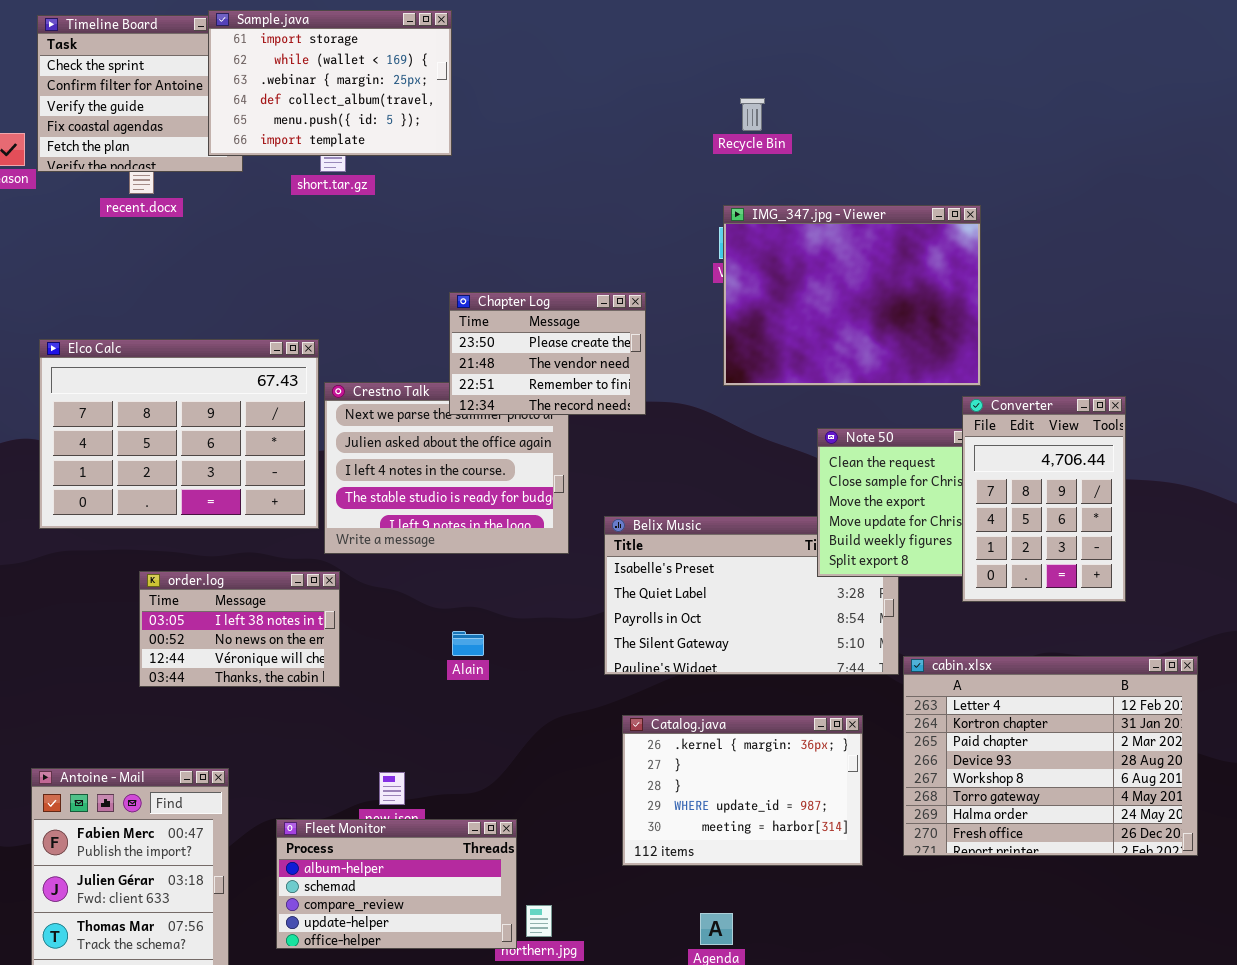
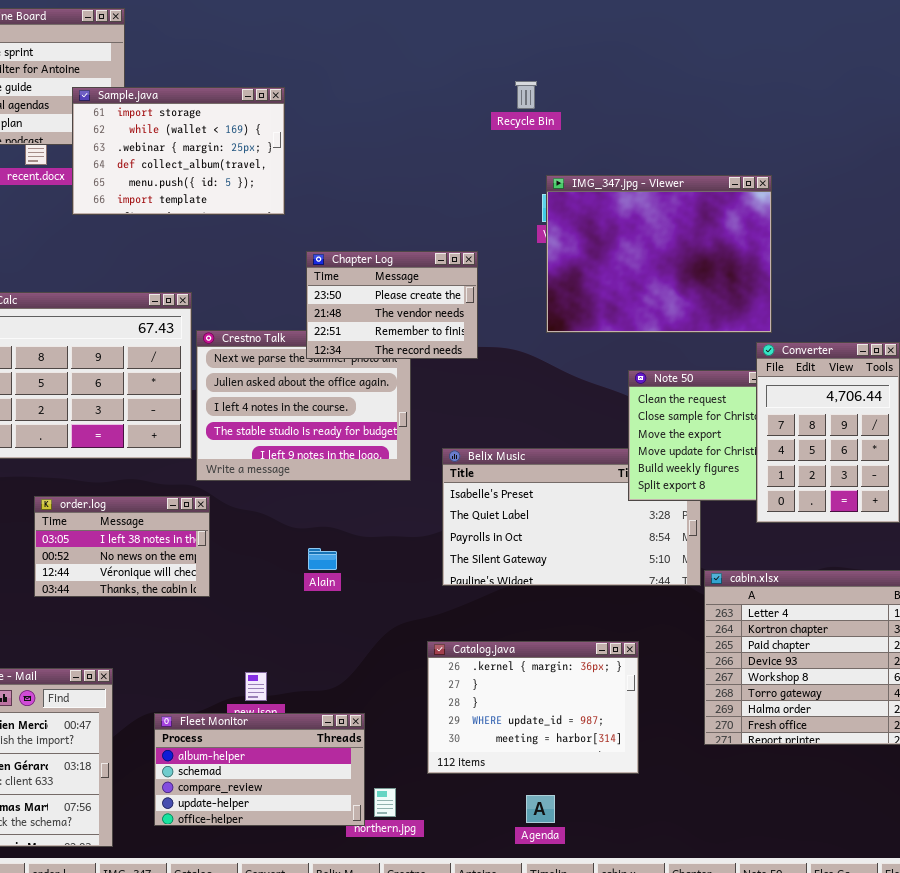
Sample.java: [208,10,452,156] -> [72,87,285,215], moved
Recycle Bin: [740,98,765,131] -> [515,81,537,109], moved
Catalog.java: [622,715,863,866] -> [427,641,639,774], moved

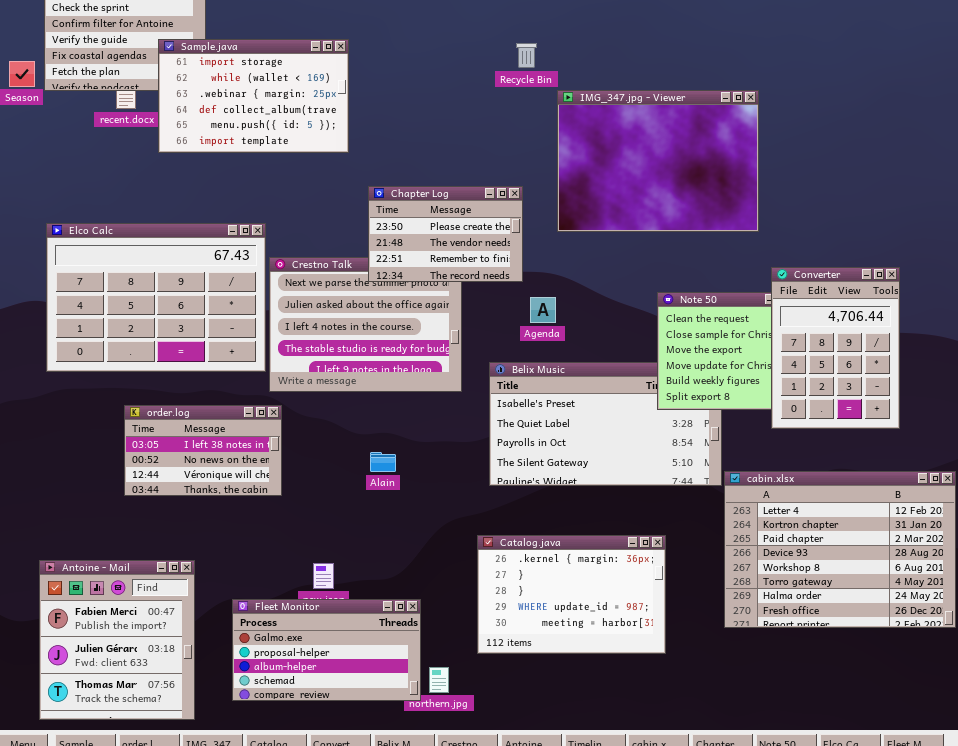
Recycle Bin: [515,81,537,109] -> [516,43,537,68], moved
IMG_347.jpg - Viewer: [546,175,772,333] -> [557,90,759,232], moved
Fleet Monitor: [154,713,365,826] -> [232,599,421,701], scrolled up 2 rows
Agenda: [526,795,555,823] -> [530,297,556,323], moved

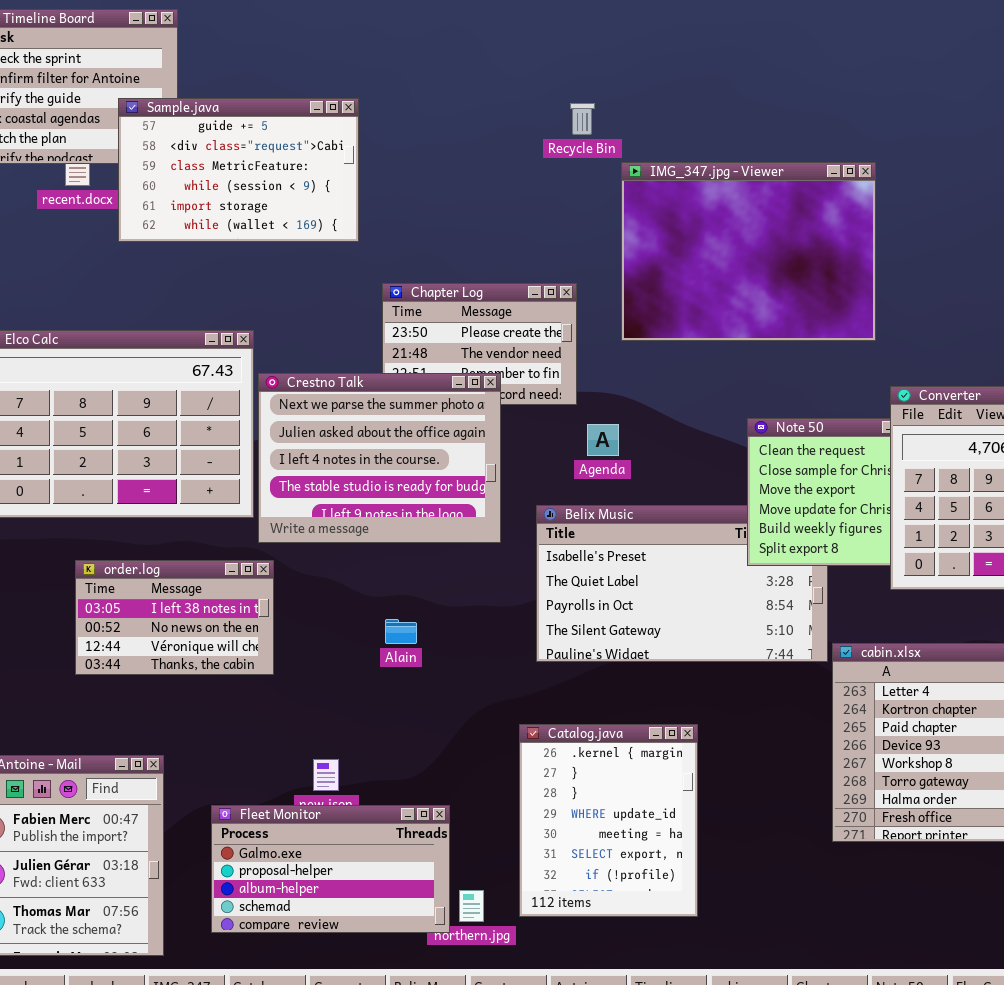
Sample.java: [158,39,349,153] -> [118,98,359,242], scrolled up 4 rows
Crestno Talk: [269,257,462,392] -> [258,373,501,543], raised
Catalog.java: [477,535,666,654] -> [519,724,698,917], resized

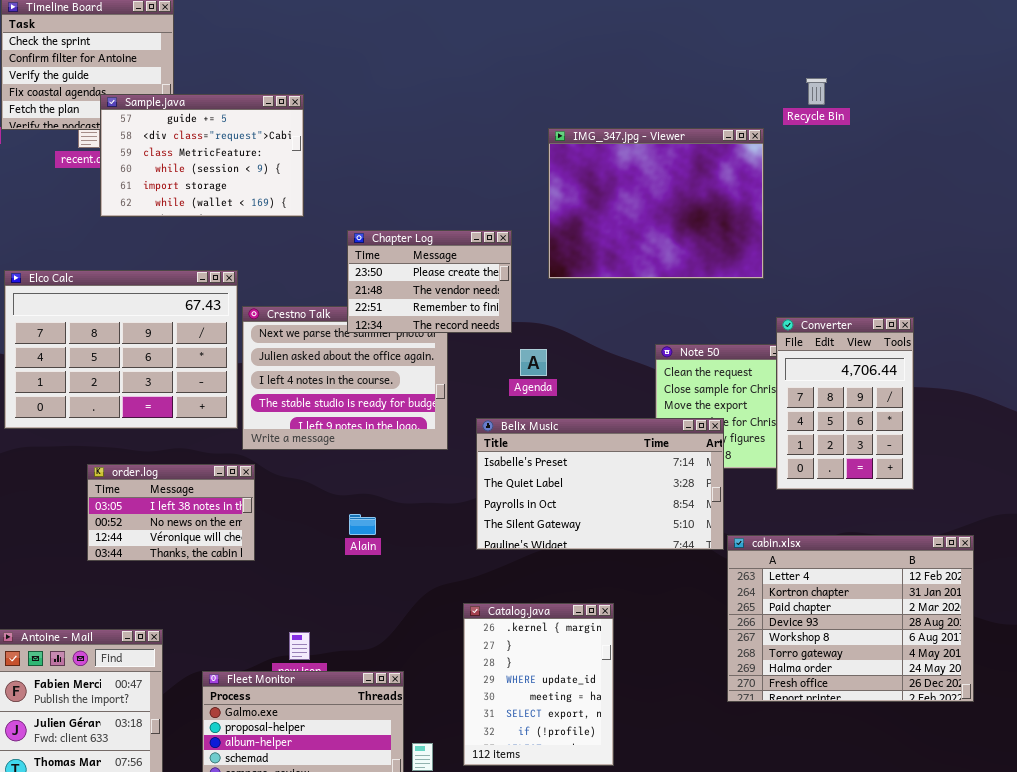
Sample.java: [118,98,359,242] -> [100,94,304,217], moved
Recycle Bin: [570,103,595,135] -> [806,78,827,105], moved
Chapter Log: [382,283,577,405] -> [347,230,512,333], raised
Belix Music: [536,505,828,662] -> [476,418,724,550], raised

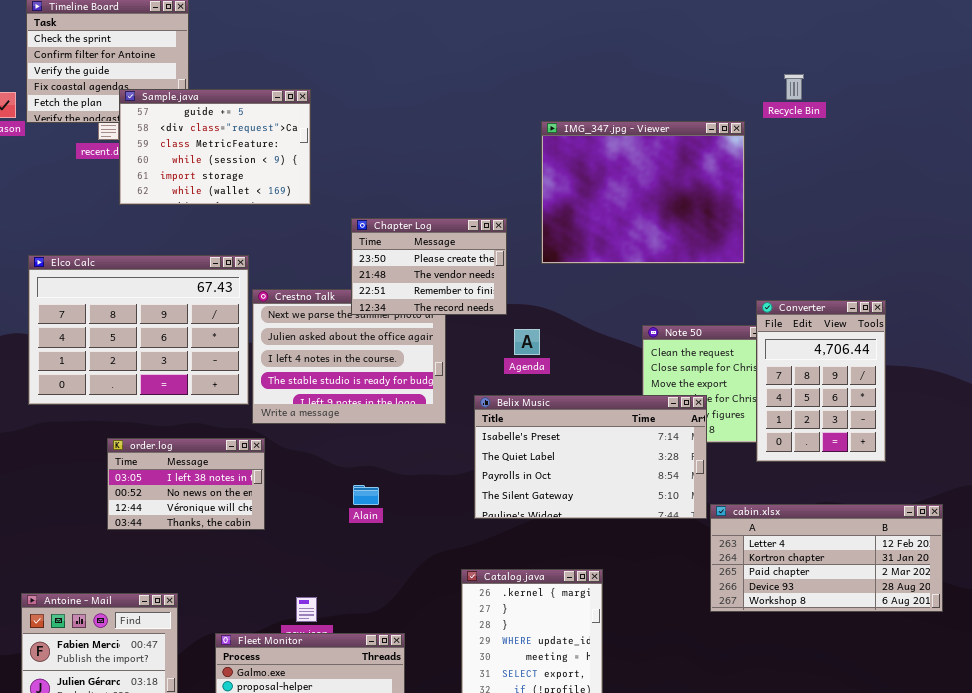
cabin.xlsx: [727,535,974,702] -> [710,504,943,612], resized

